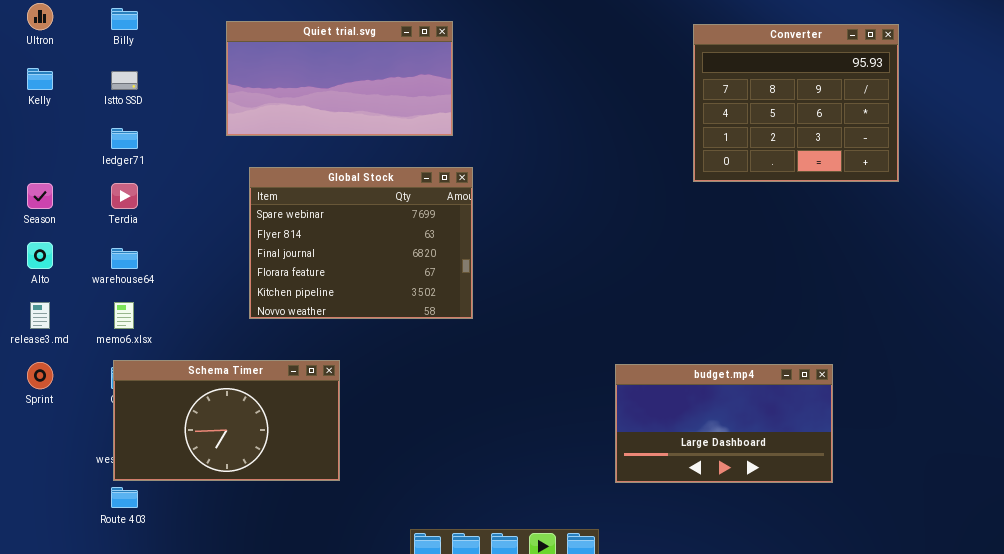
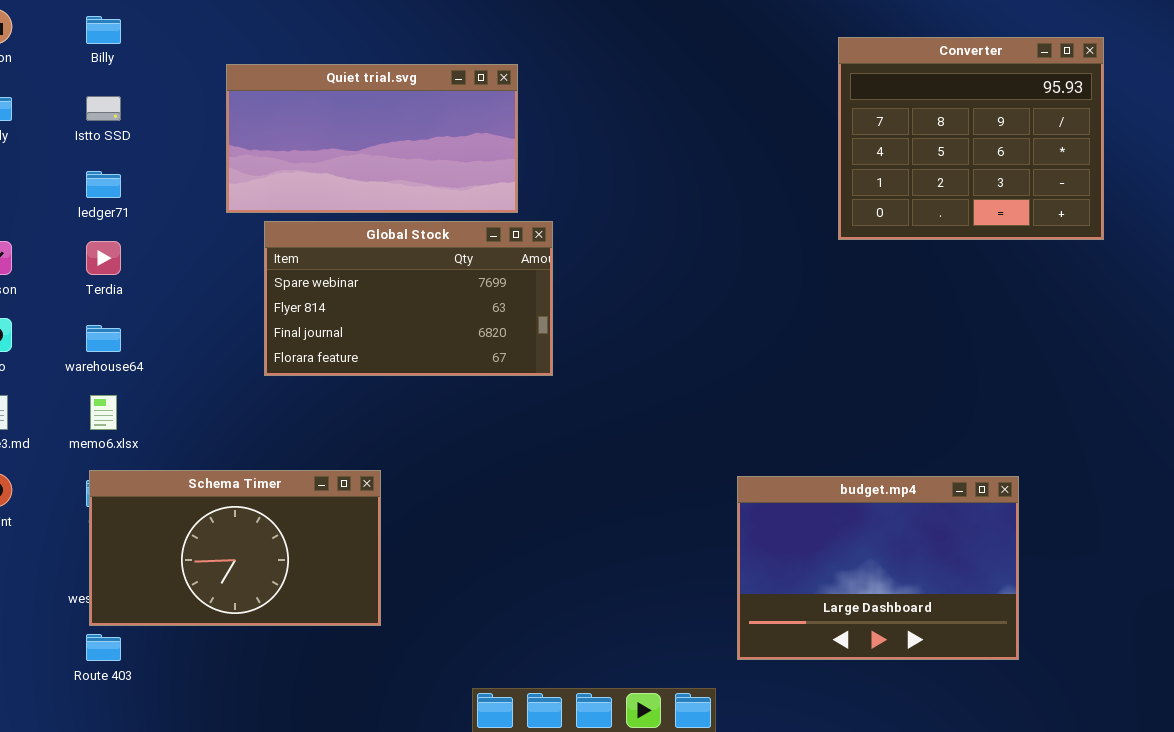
Quiet trial.svg: [226,21,453,136] -> [226,64,518,213], moved
Global Stock: [249,167,473,319] -> [264,221,553,376], resized
budget.mp4: [615,364,833,483] -> [737,476,1019,660], resized

